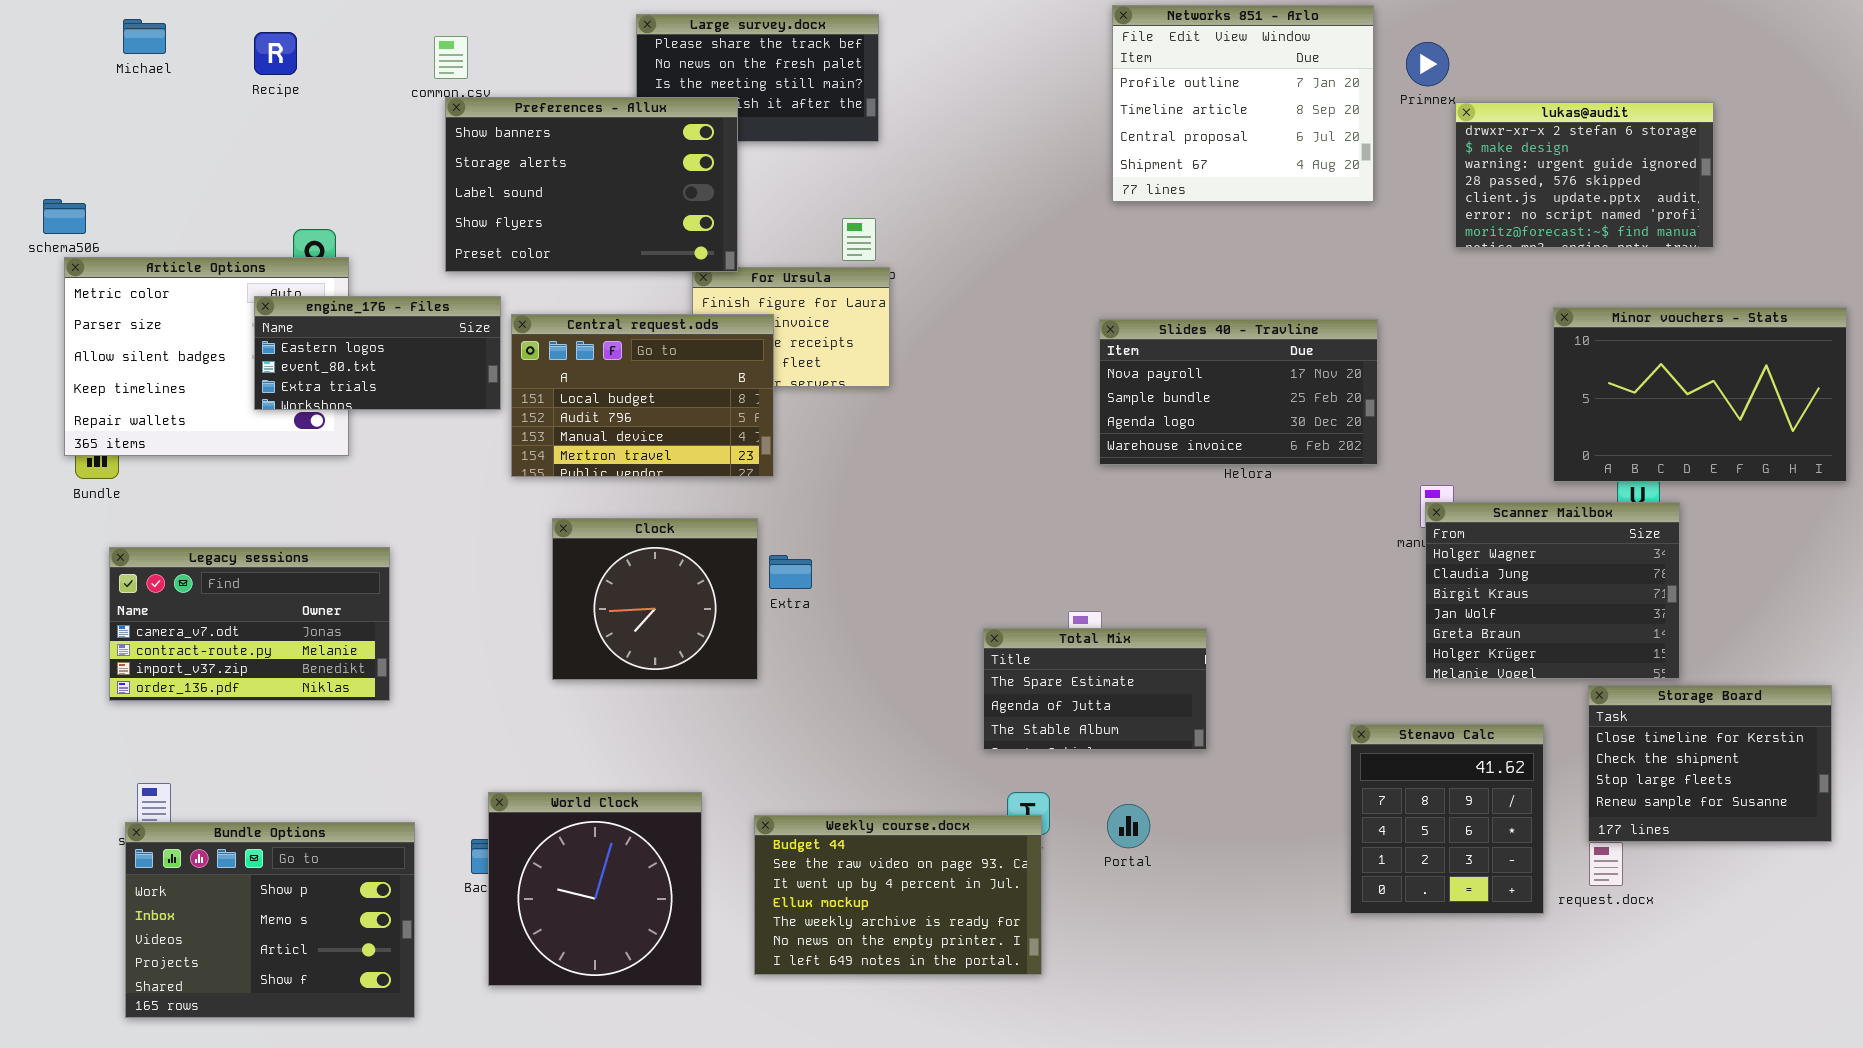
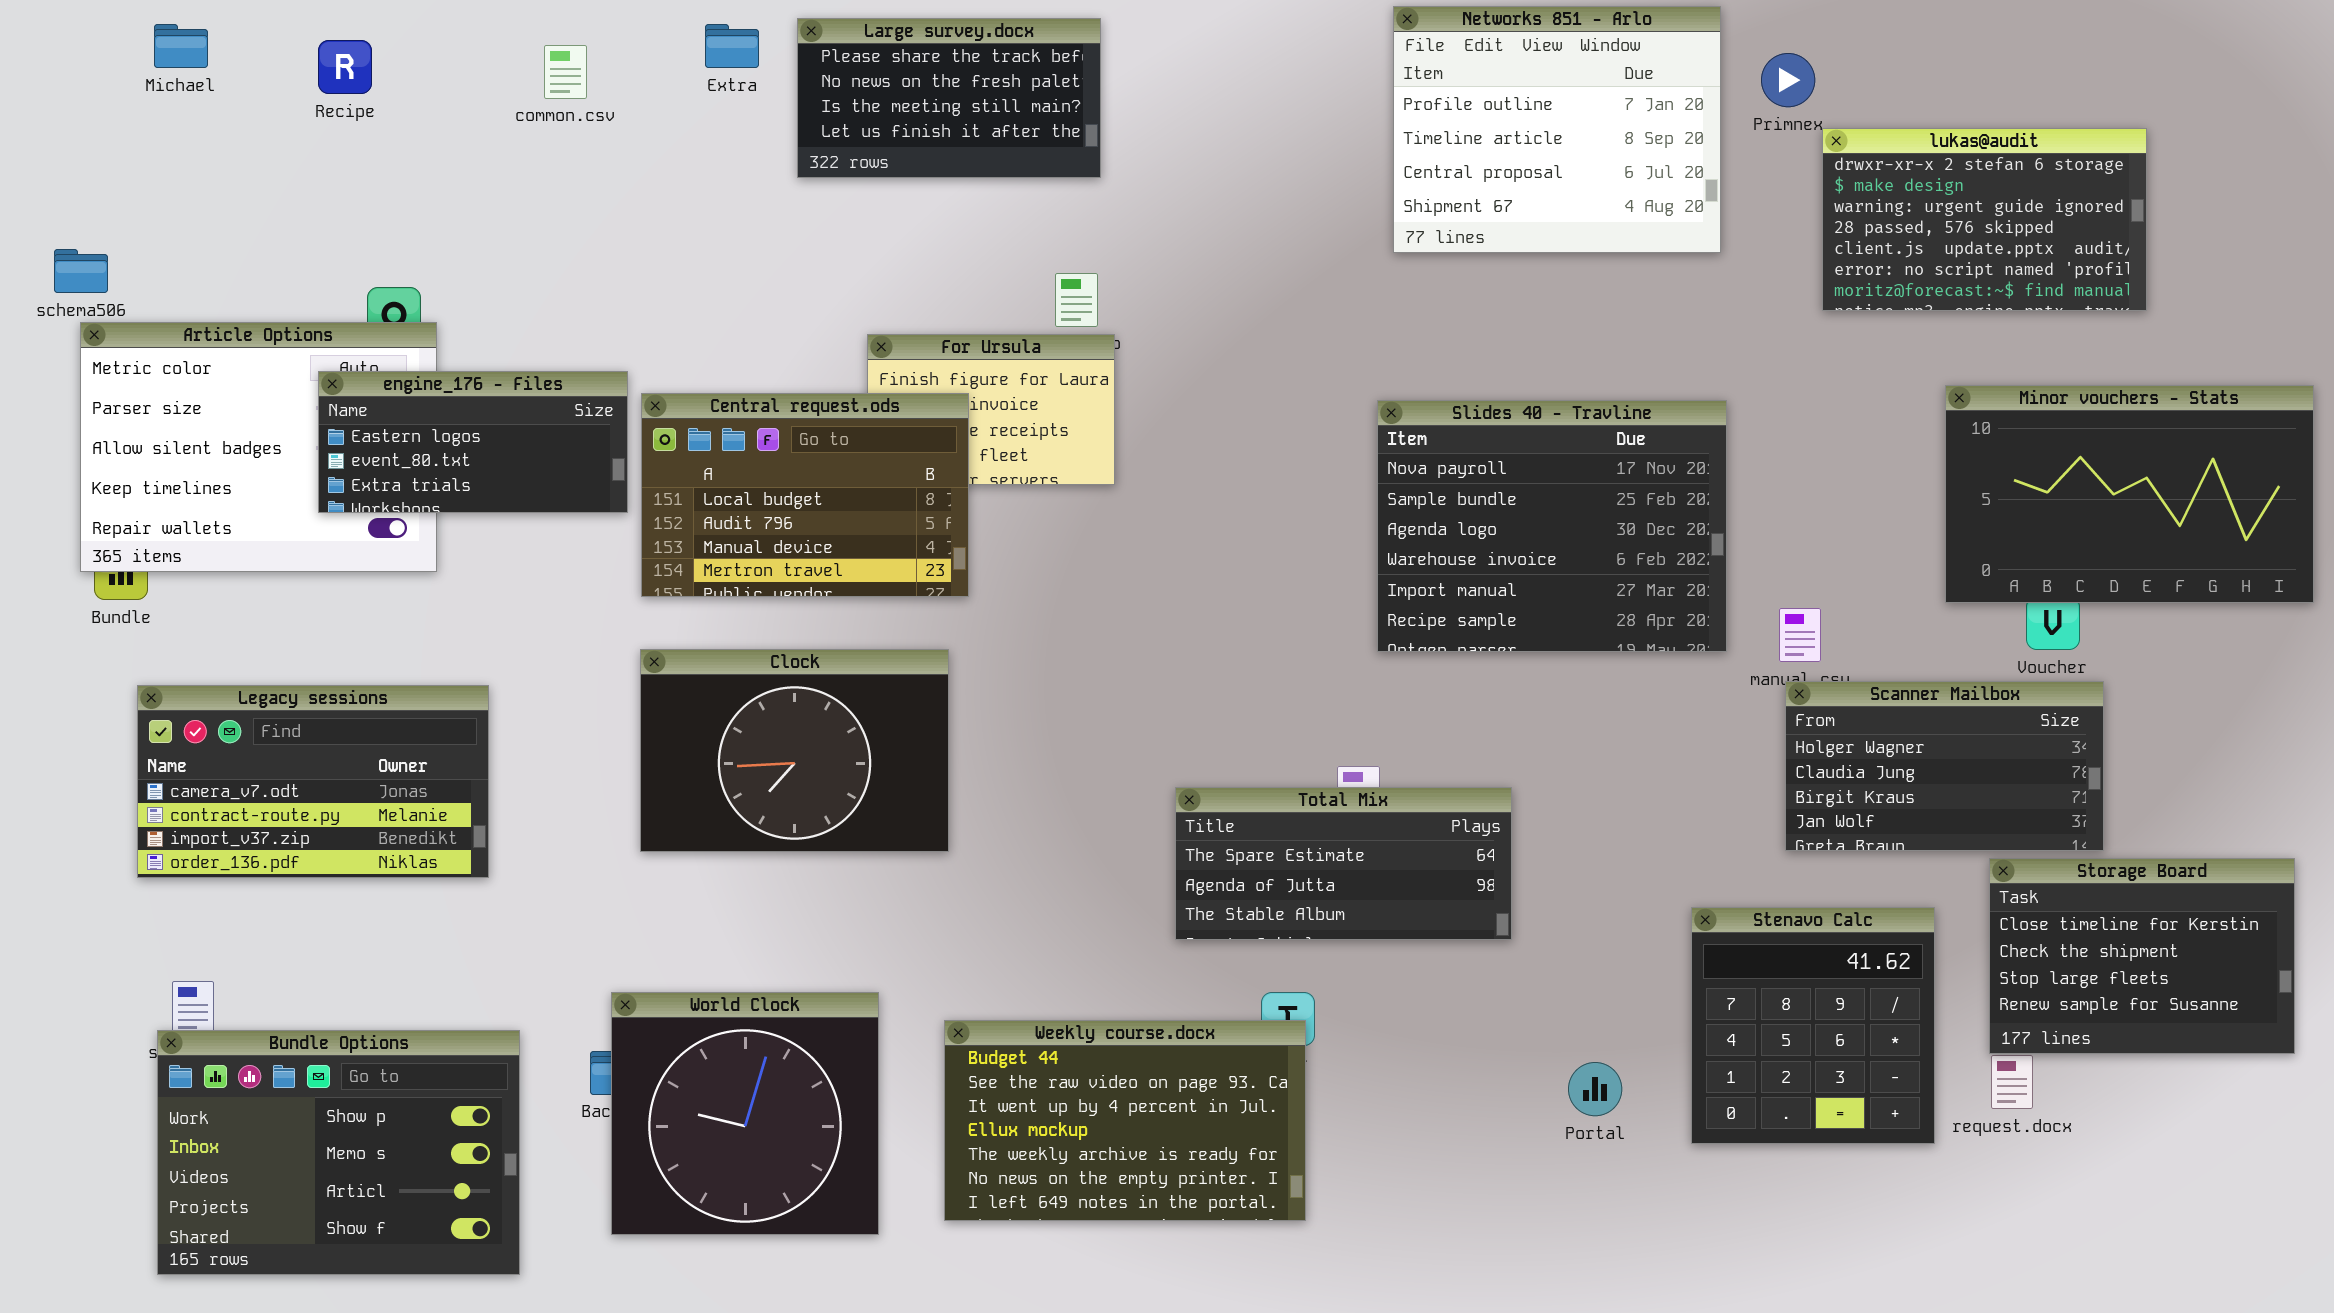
Preferences - Allux: [445,97,738,272] -> none, closed
Slides 40 - Travline: [1099,319,1378,465] -> [1377,400,1727,652], resized
Scanner Mailbox: [1425,502,1680,679] -> [1785,681,2104,851], resized
Clock: [552,518,758,680] -> [640,649,949,852], resized
Extra: [769,555,812,589] -> [705,24,759,68], moved
Total Mix: [983,628,1207,750] -> [1175,787,1512,940], resized
Portal: [1107,804,1150,848] -> [1568,1062,1622,1116], moved

